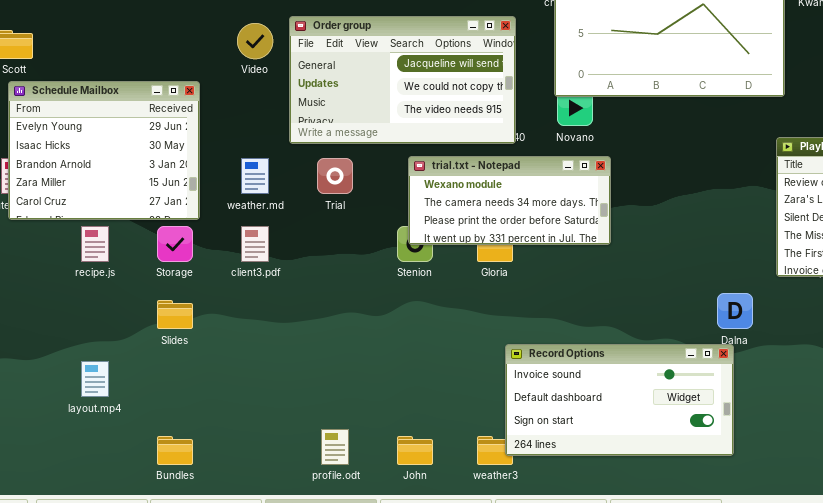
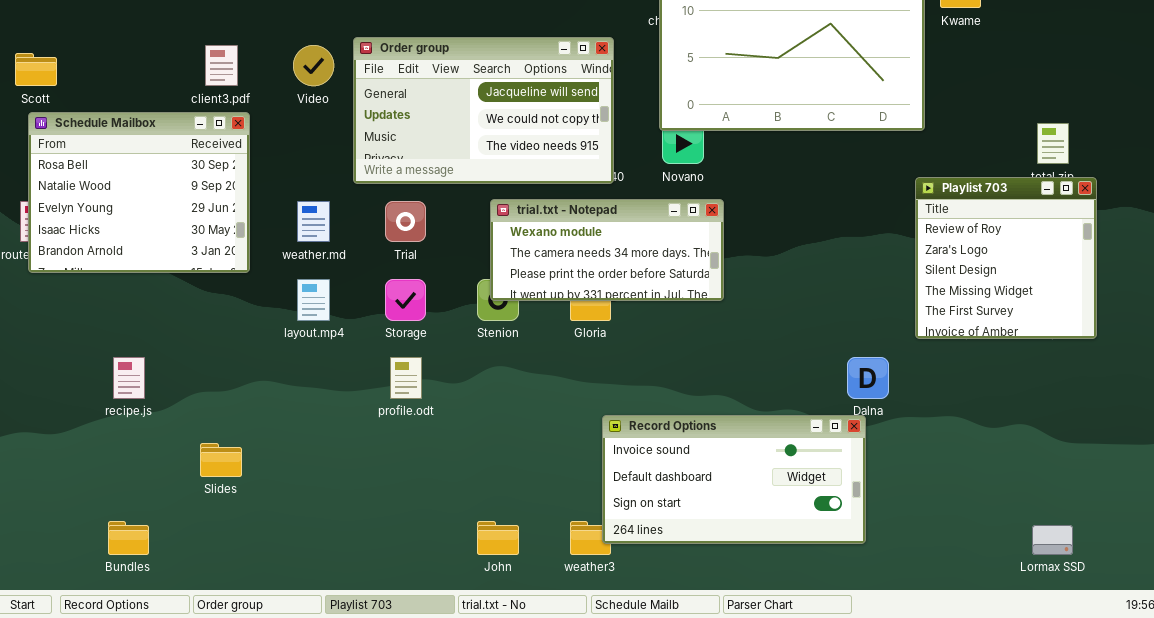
Schedule Mailbox: [8,81,200,220] -> [28,112,250,273], scrolled up 2 rows
recipe.js: [81,226,109,262] -> [113,357,145,399], moved
Storage: [157,226,193,262] -> [385,279,426,321], moved
client3.pdf: [241,226,269,262] -> [205,45,238,86], moved
Slides: [157,300,193,329] -> [200,443,242,477], moved
layout.mp4: [81,361,109,397] -> [297,279,330,321], moved
profile.odt: [321,429,349,465] -> [390,357,422,399], moved
Bundles: [157,436,193,465] -> [108,521,149,555], moved

